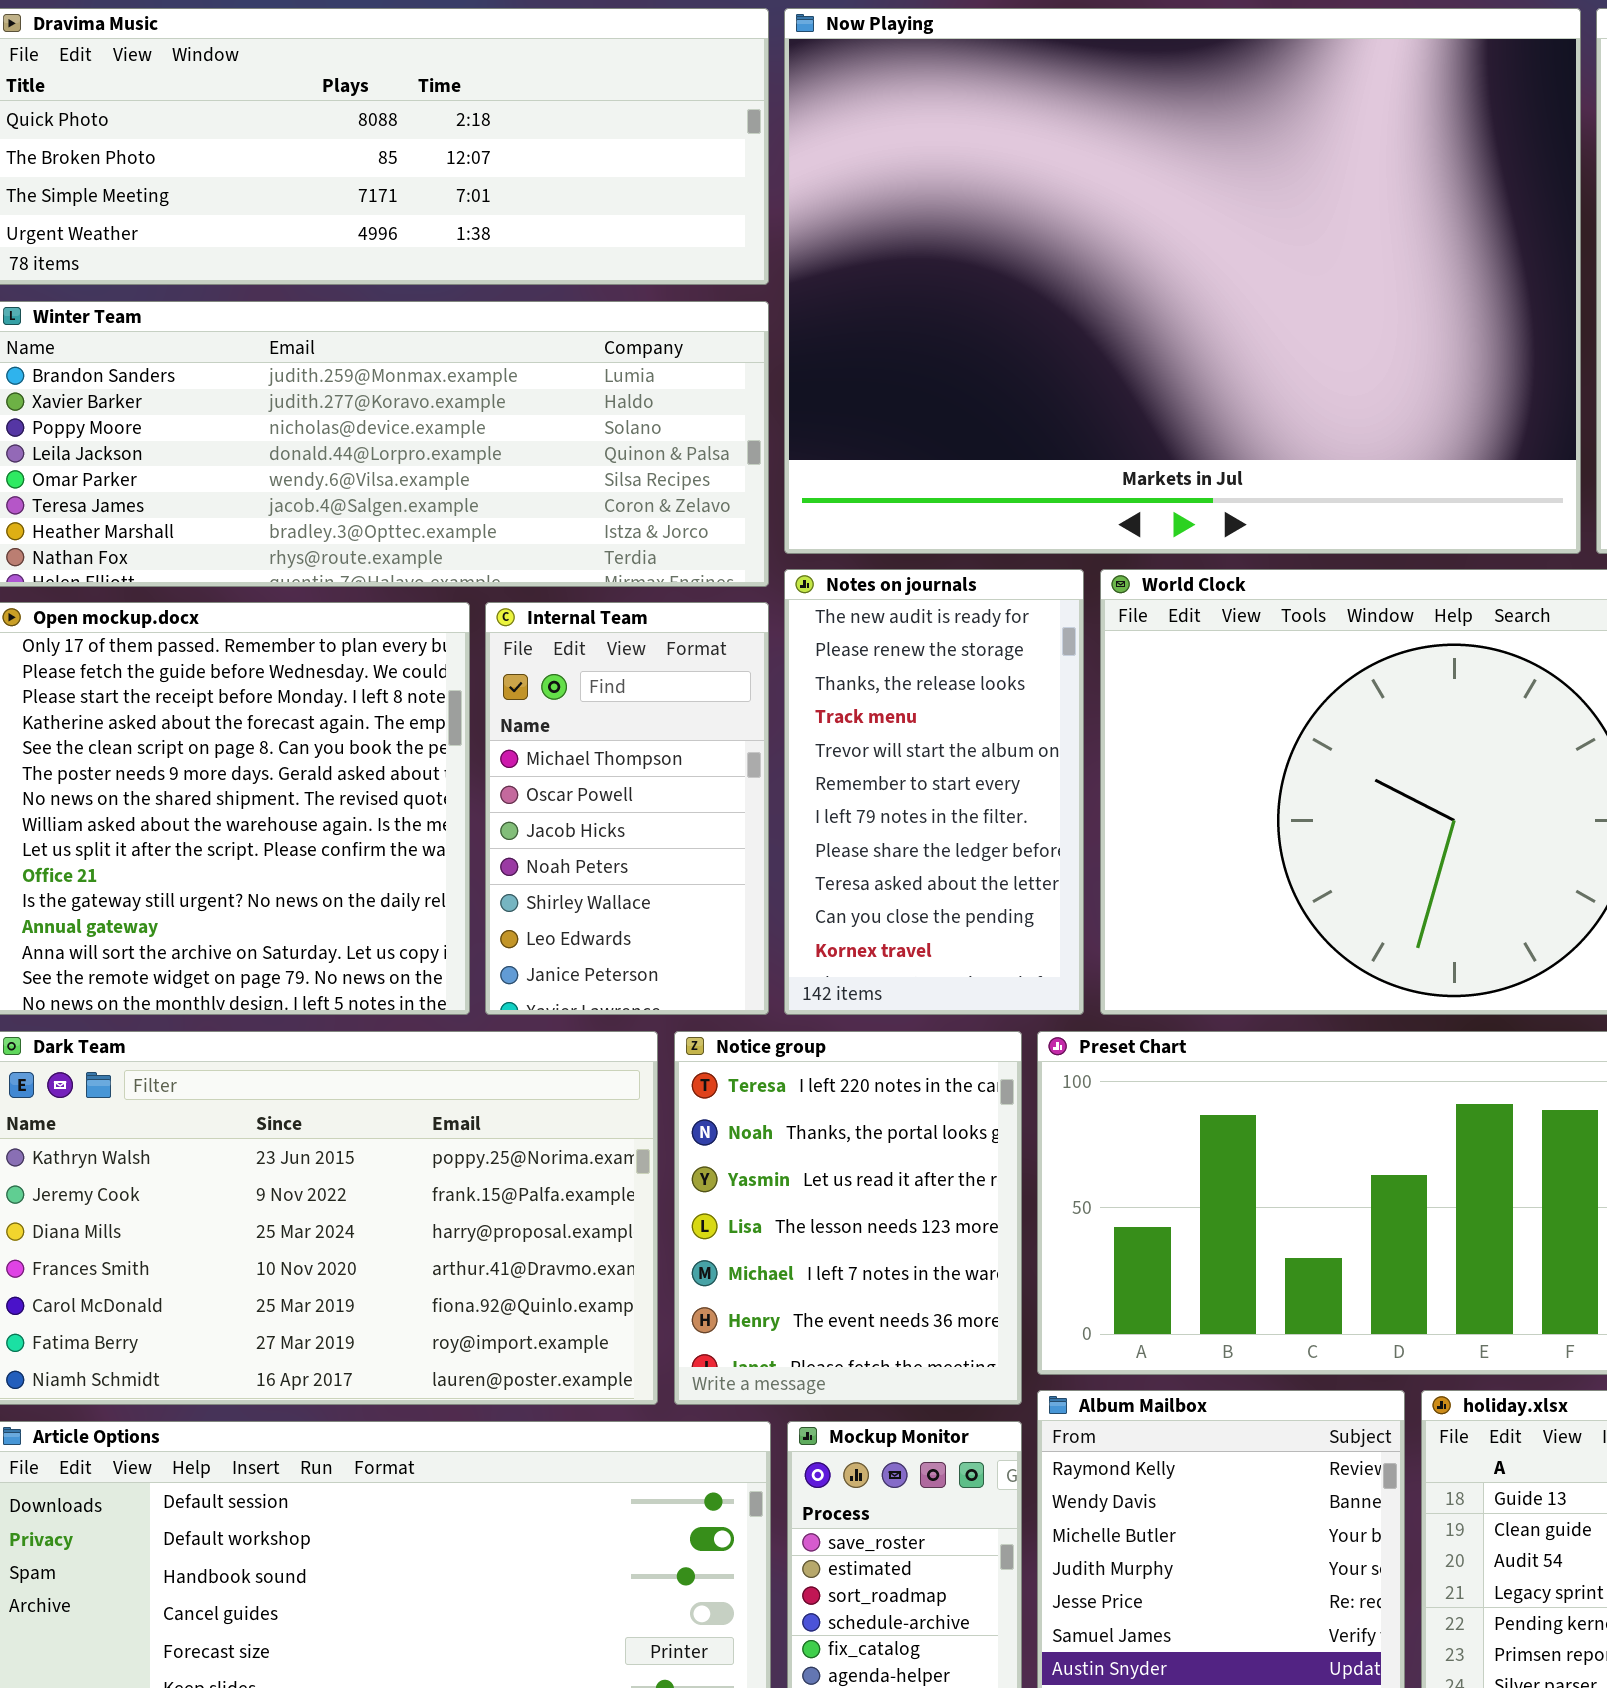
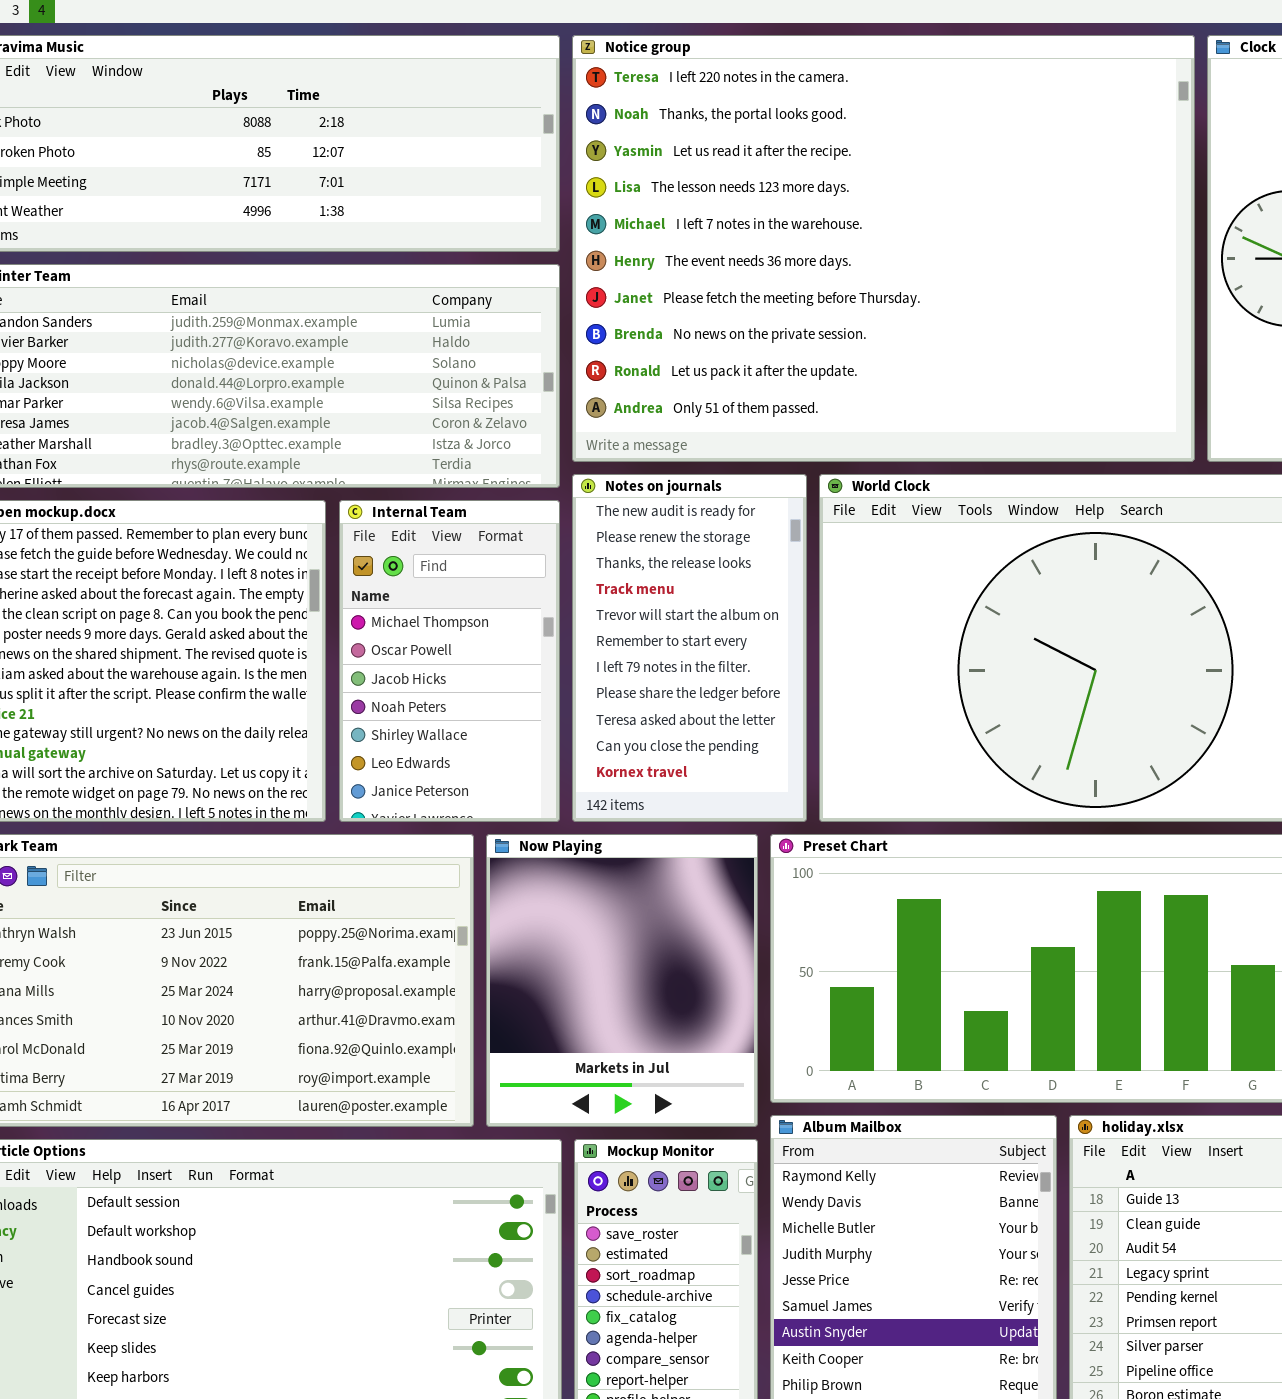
Now Playing: [784,8,1581,554] -> [486,834,758,1127], moved, resized
Notice group: [674,1031,1022,1405] -> [572,35,1195,462], moved, resized

